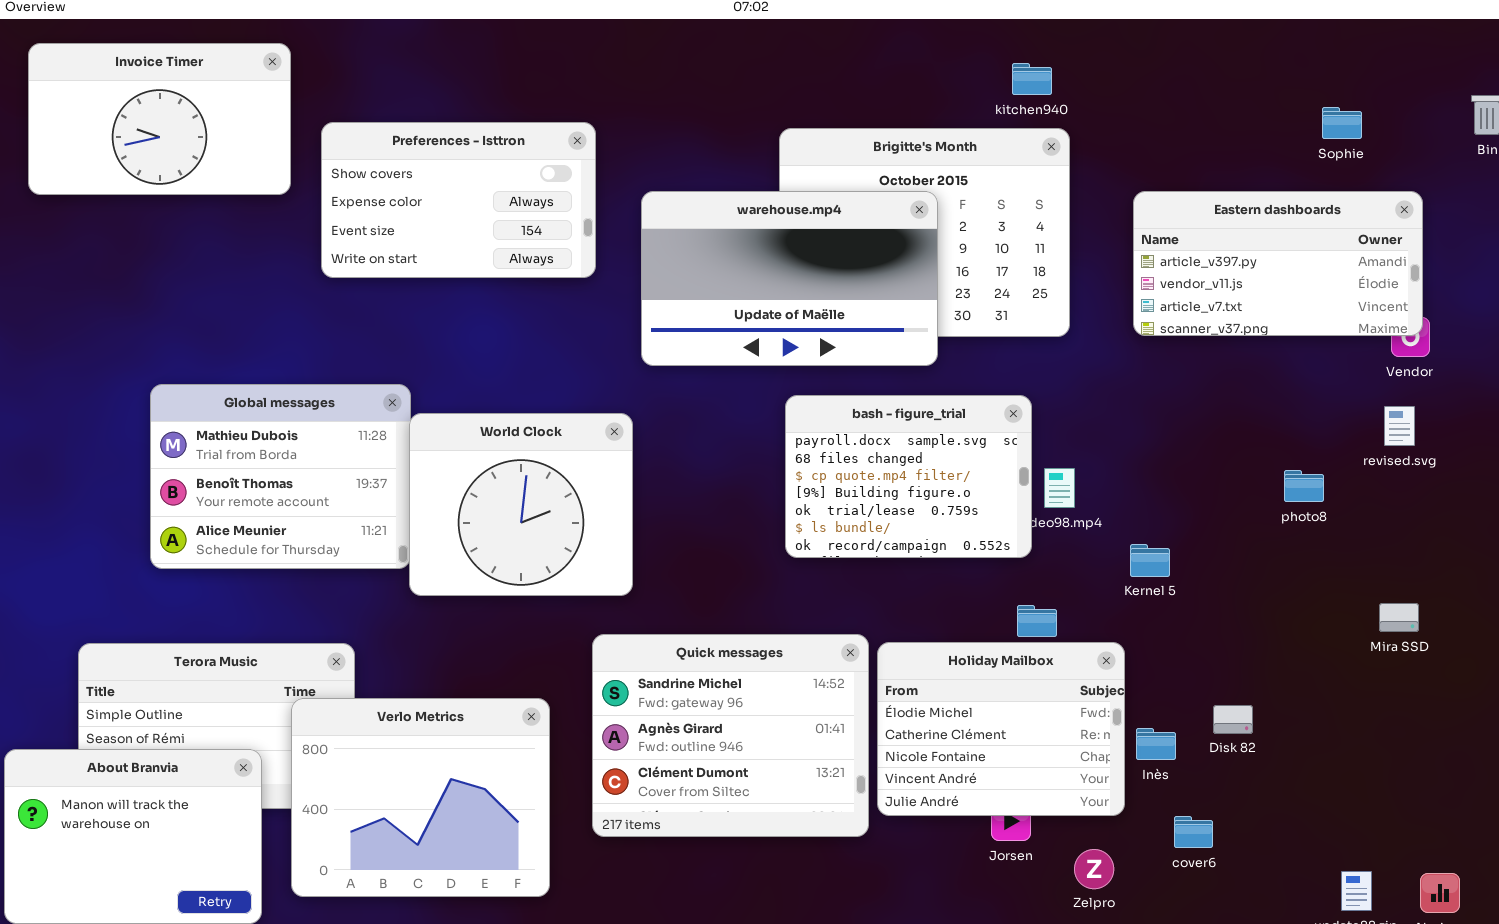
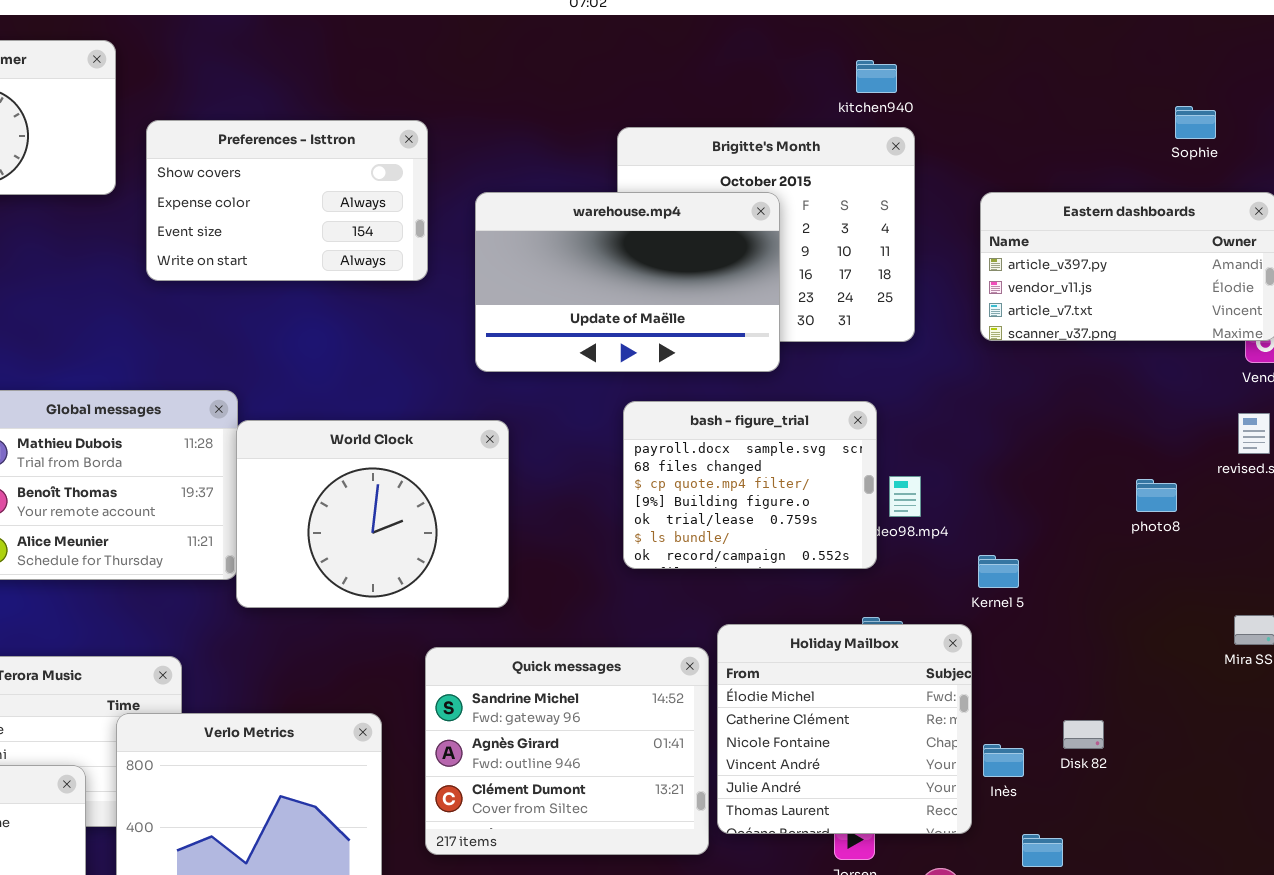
World Clock: [409,413,633,596] -> [236,420,509,608], resized
Holiday Mailbox: [877,642,1125,816] -> [717,624,972,834], resized

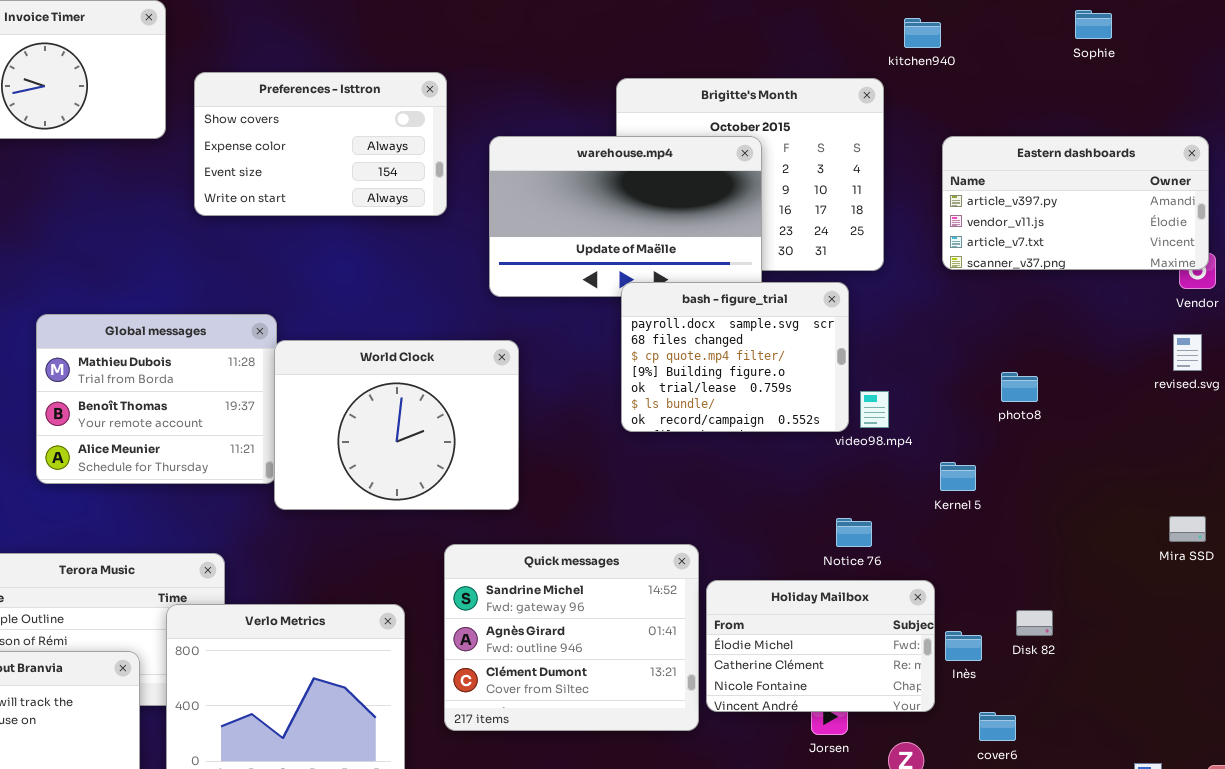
kitchen940: [856,60,897,93] -> [904,18,941,48], moved
Sophie: [1175,106,1216,139] -> [1075,10,1112,39], moved
bash - figure_trial: [623,401,877,569] -> [621,282,849,432], moved
photo8: [1136,479,1177,512] -> [1001,372,1038,402], moved
Holiday Mailbox: [717,624,972,834] -> [706,580,935,712], resized

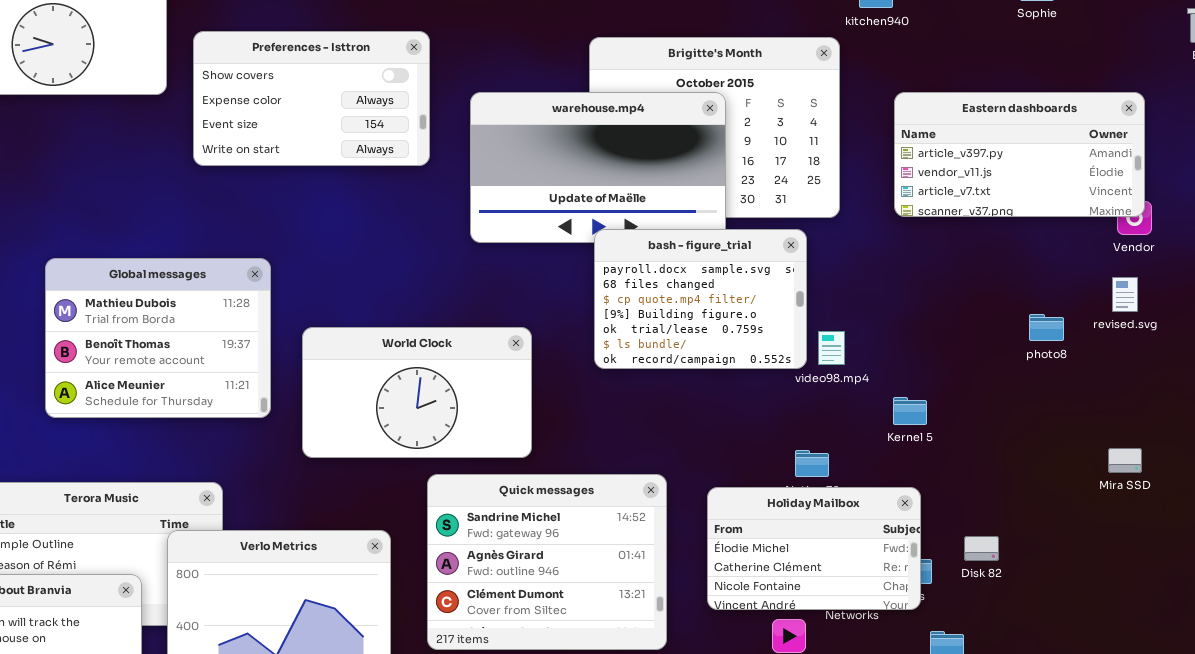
World Clock: [274,340,519,510] -> [302,327,532,458], moved, resized
photo8: [1001,372,1038,402] -> [1029,314,1064,341], moved
Holiday Mailbox: [706,580,935,712] -> [707,487,921,610], moved

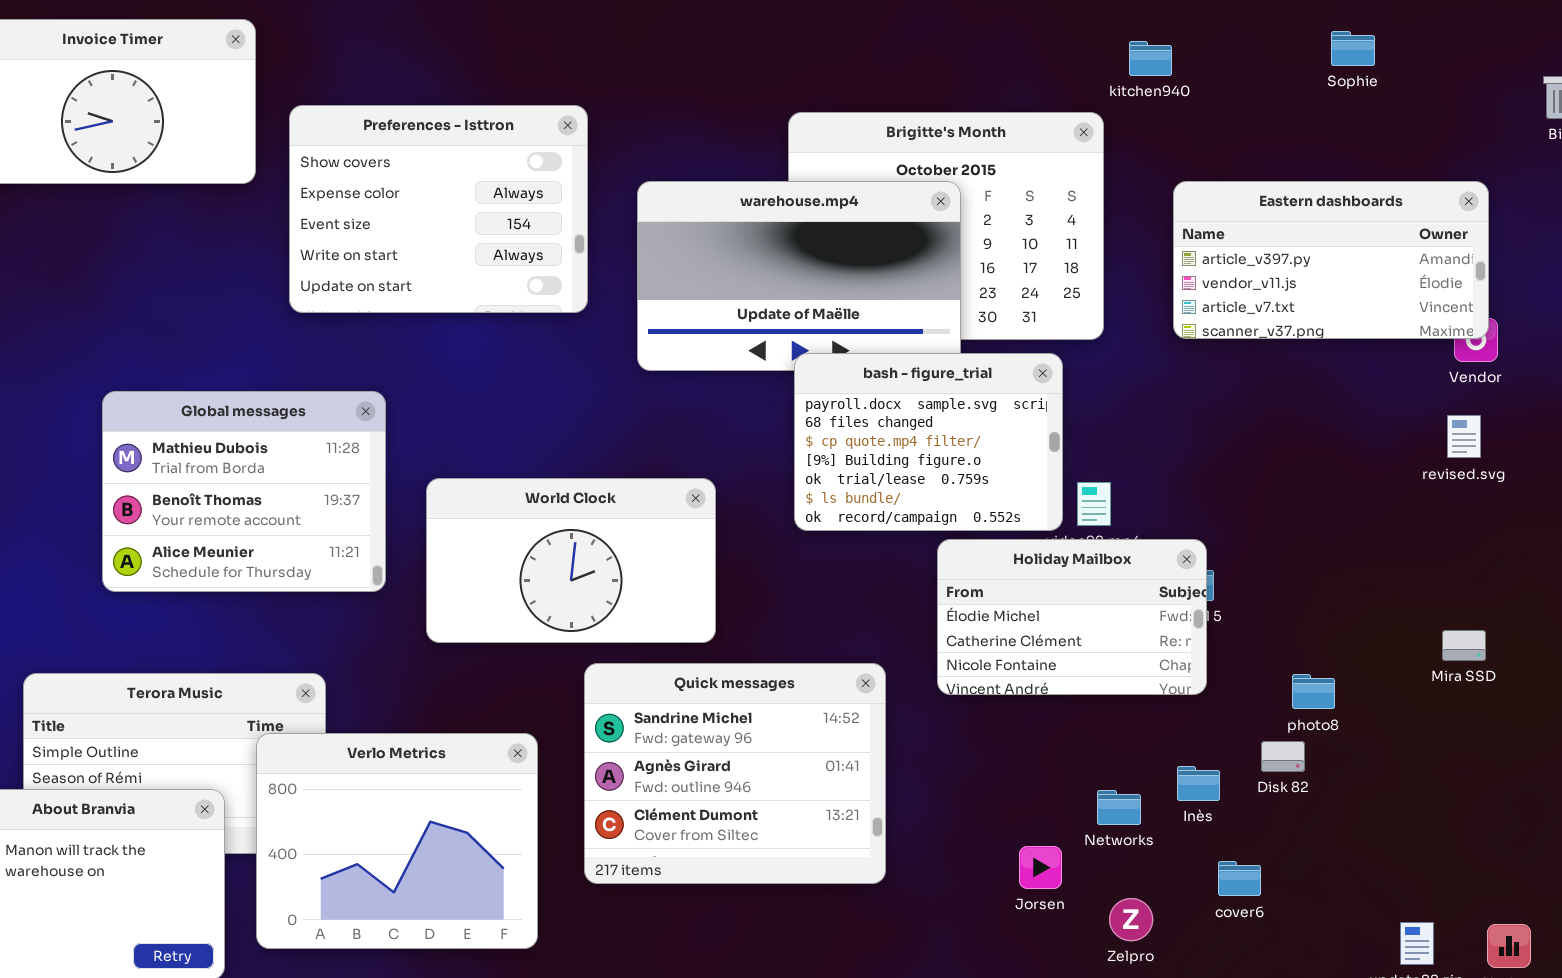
Preferences - Isttron: [193,31,430,166] -> [289,105,588,313], resized
photo8: [1029,314,1064,341] -> [1292,674,1335,709], moved
Holiday Mailbox: [707,487,921,610] -> [937,539,1207,695], moved

